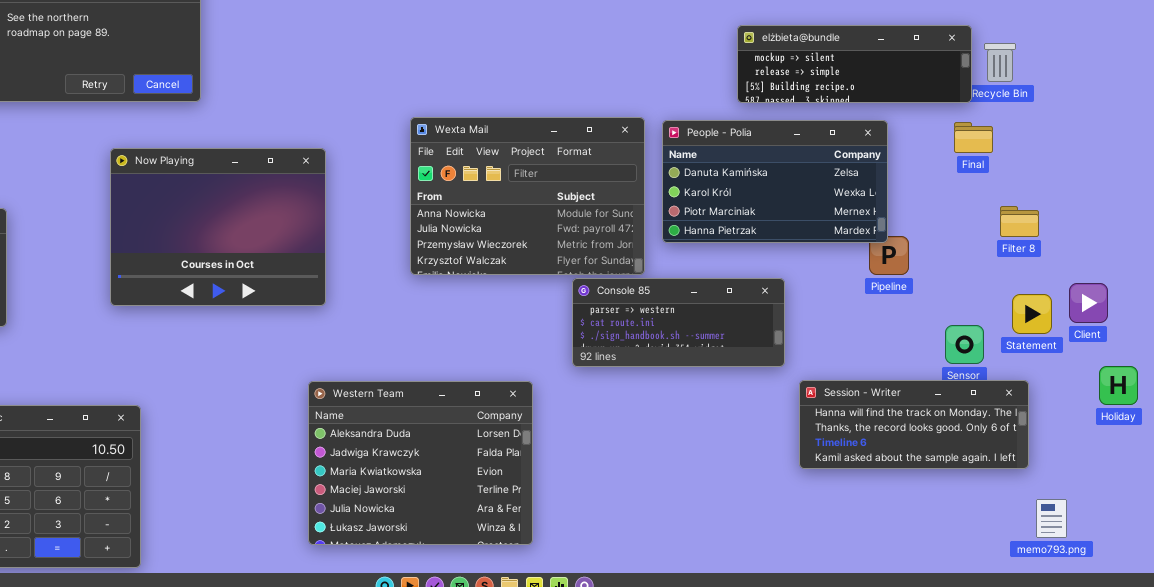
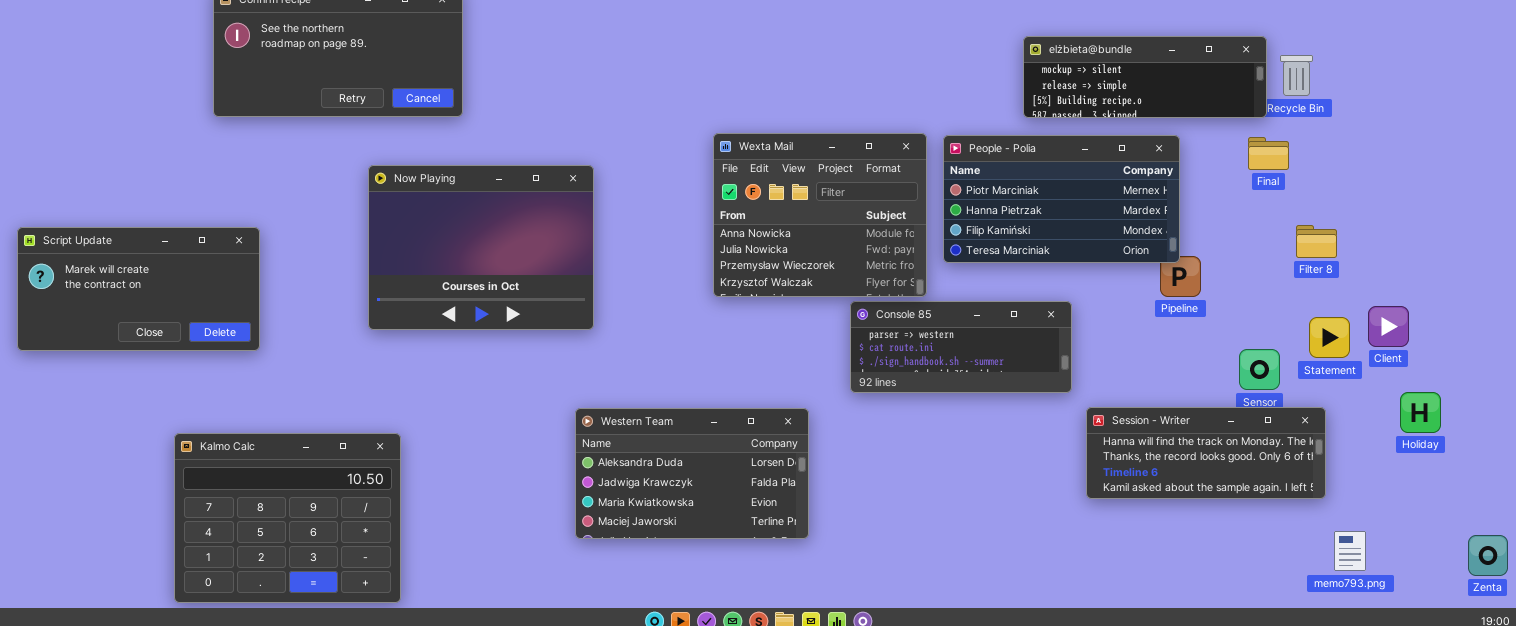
Wexta Mail: [410,117,645,275] -> [713,133,927,297], resized
People - Polia: [662,120,888,243] -> [943,135,1180,263], scrolled down 2 rows
Western Team: [308,381,533,545] -> [575,408,809,539], resized

